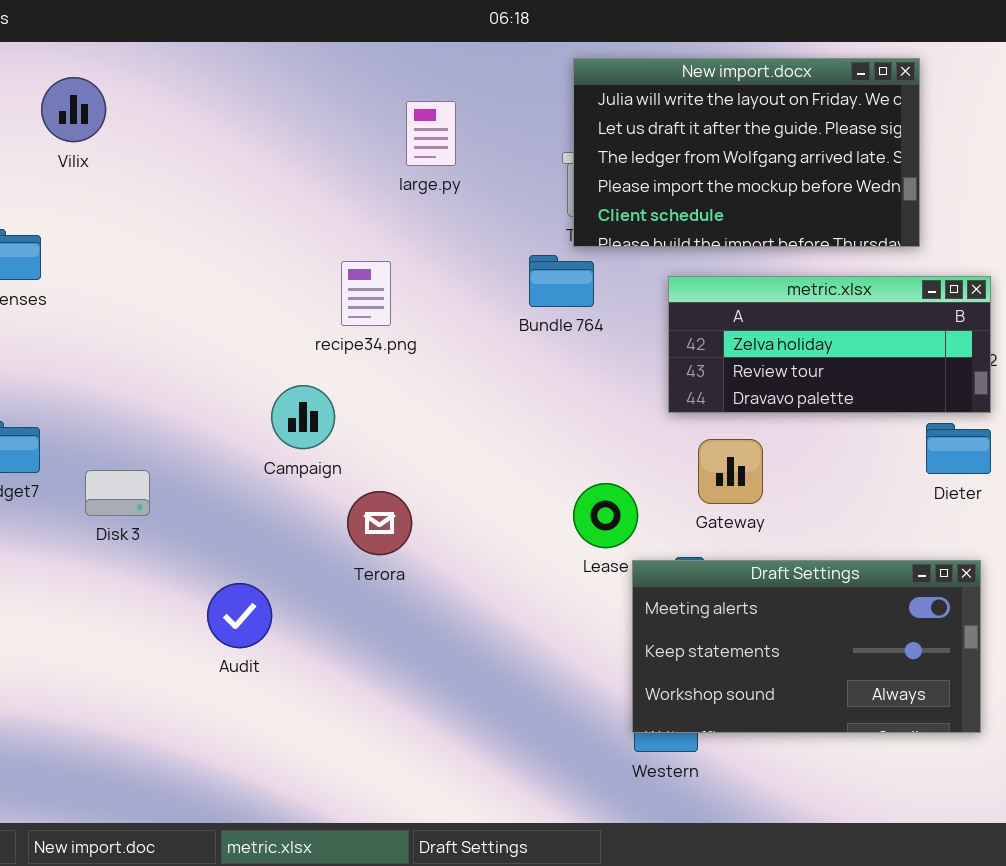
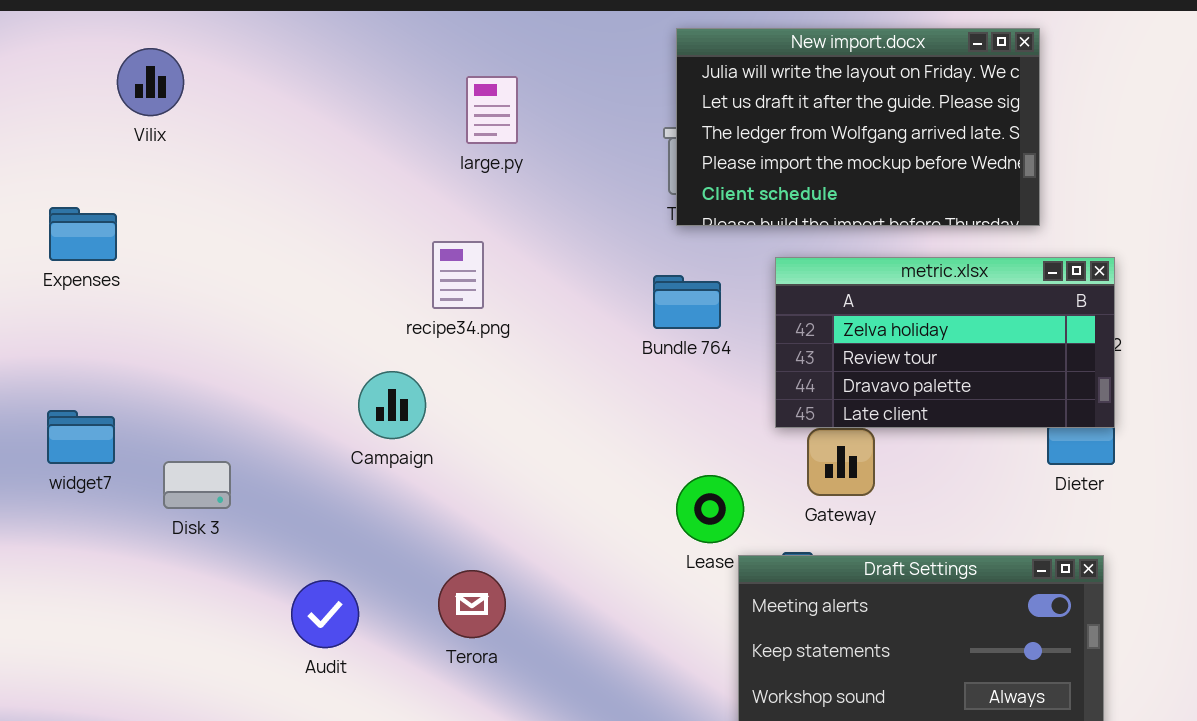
large.py: [406,101,456,166] -> [466,76,518,144], moved
Bundle 764: [529,255,594,307] -> [653,275,721,329], moved
metric.xlsx: [668,276,991,413] -> [775,257,1115,428], resized
Terora: [347,491,412,555] -> [438,570,506,638], moved

